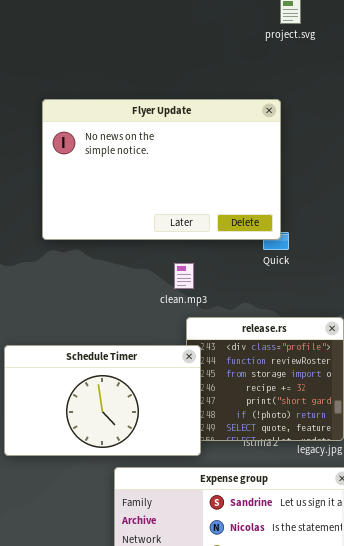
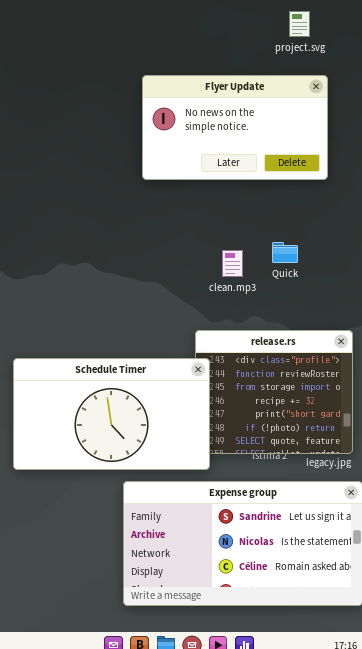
Flyer Update: [42,99,281,240] -> [142,75,328,180], moved, resized
clean.mp3: [174,263,194,289] -> [222,250,243,277], moved

